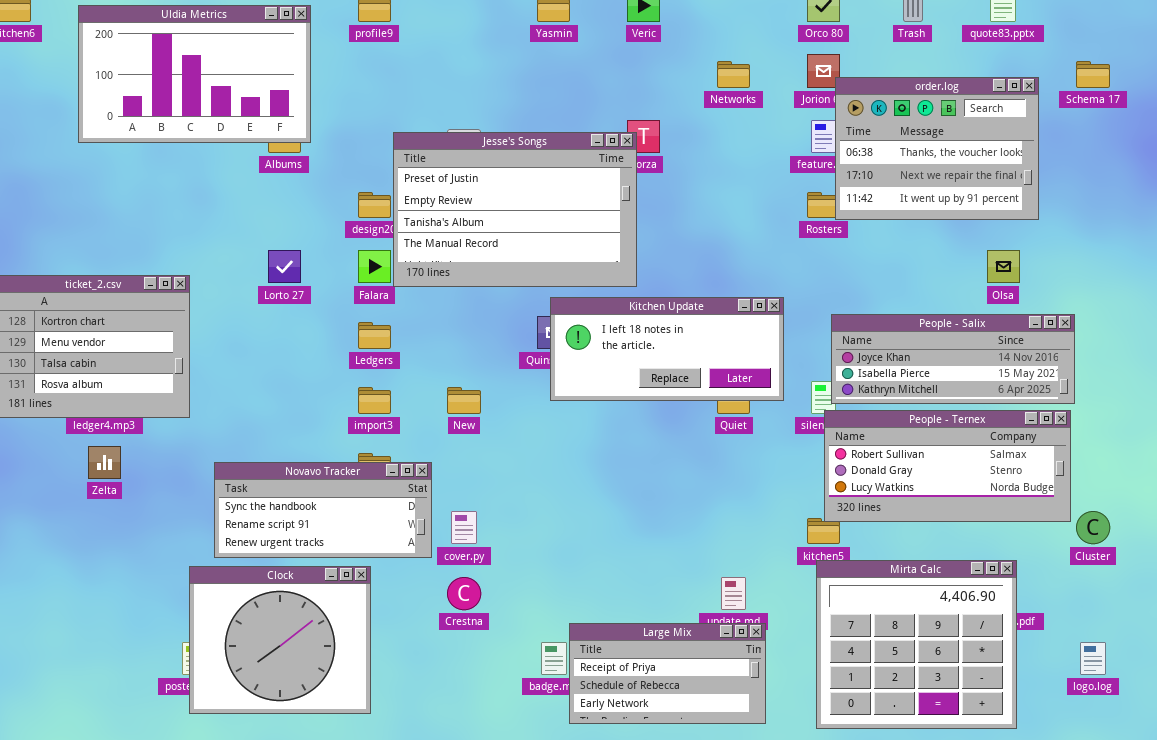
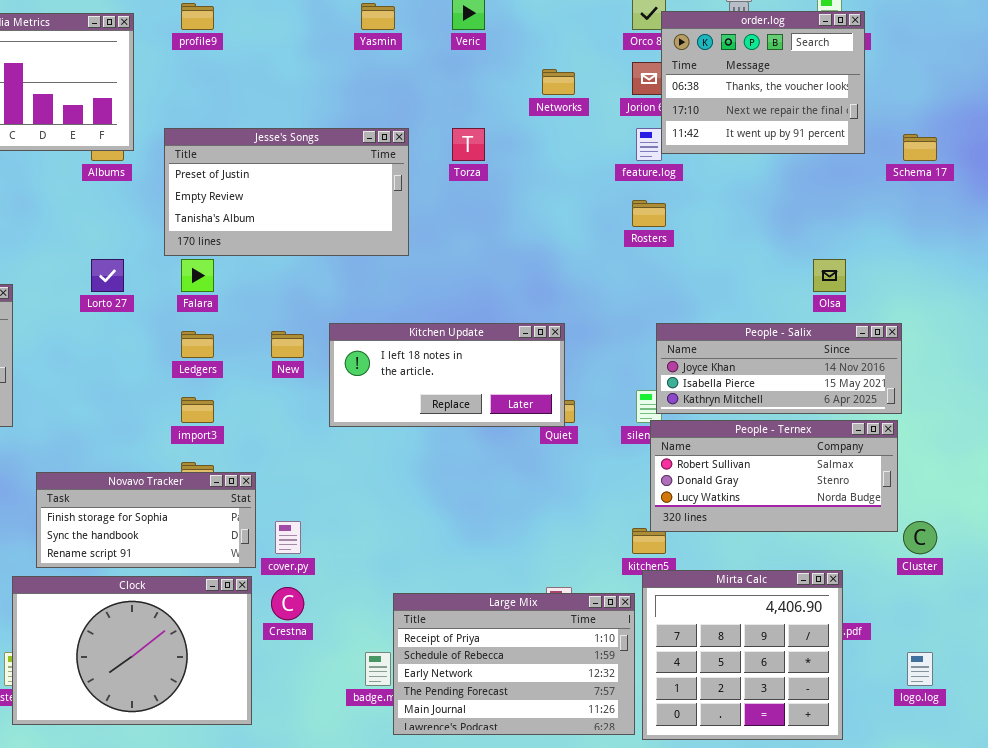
Schema 17: [1076,61,1110,88] -> [903,134,937,161], moved
order.log: [835,77,1039,220] -> [661,11,865,154], moved
Jesse's Songs: [393,132,637,287] -> [164,128,409,256], moved, resized
Kitchen Update: [550,297,784,401] -> [329,323,565,427], moved
New: [447,387,481,414] -> [271,331,304,358], moved
Novavo Tracker: [214,462,432,558] -> [36,472,256,568], scrolled up 1 row
Clock: [189,566,371,714] -> [12,576,252,725], resized
Large Mix: [569,623,766,724] -> [393,593,635,735], resized

